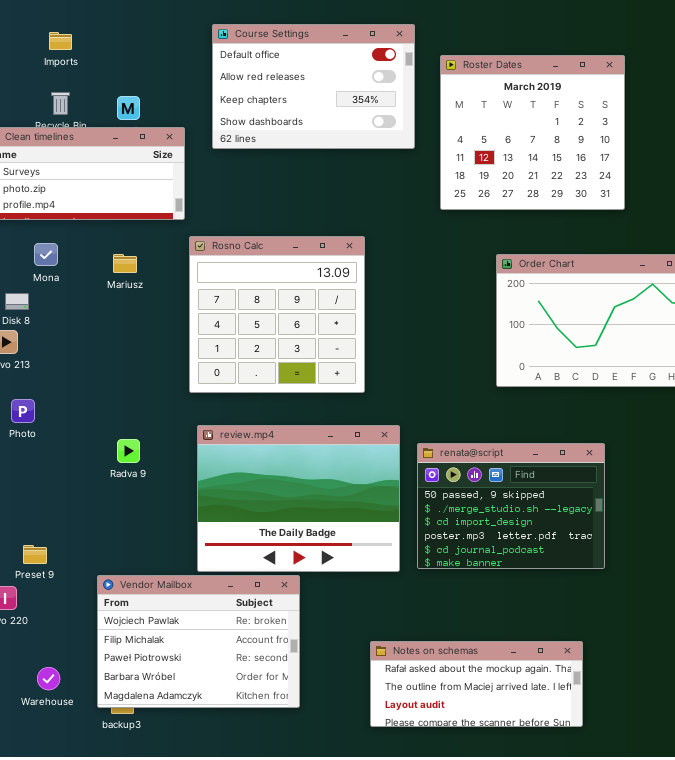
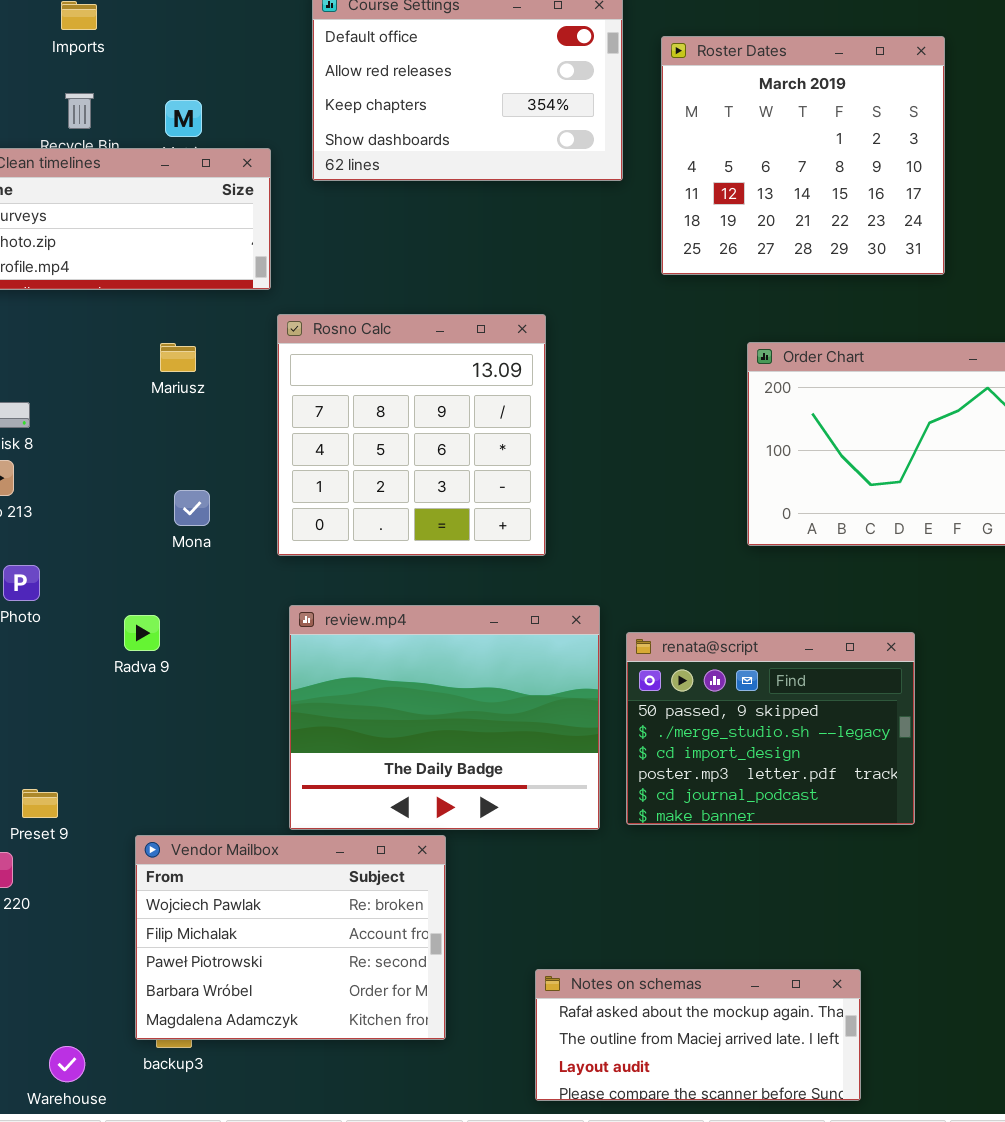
Mona: [34,243,58,266] -> [174,490,210,526], moved
Radva 9: [117,439,140,463] -> [124,615,160,651], moved
Notes on schemas: [370,641,583,727] -> [535,969,861,1101], moved
Warehouse: [37,667,60,690] -> [49,1046,85,1082], moved

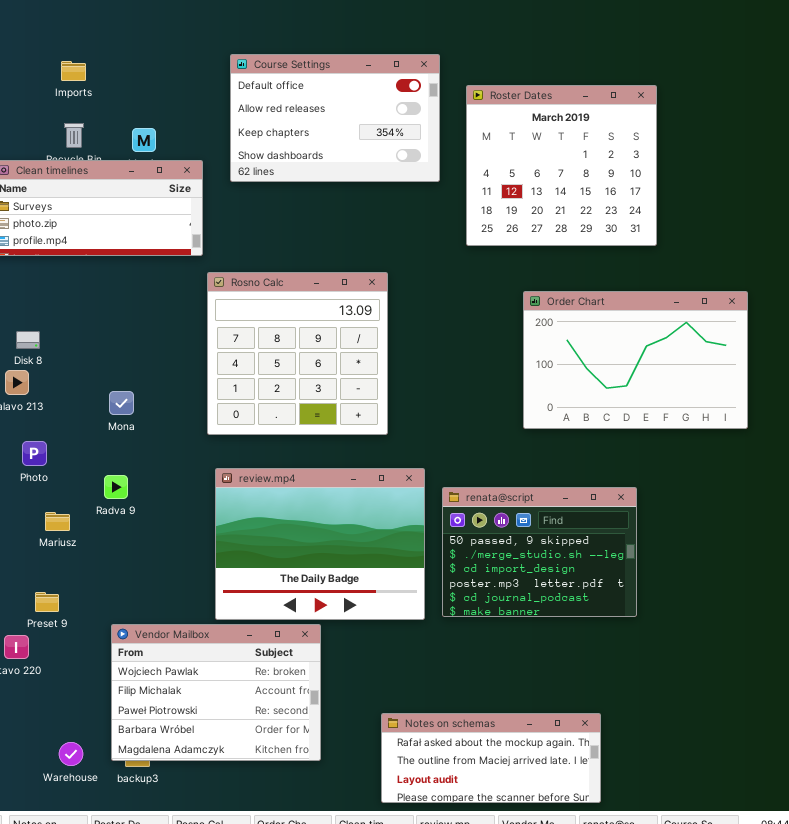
Mariusz: [160,343,196,372] -> [45,512,70,531], moved
Mona: [174,490,210,526] -> [109,391,134,415], moved
Warehouse: [49,1046,85,1082] -> [59,742,83,766], moved

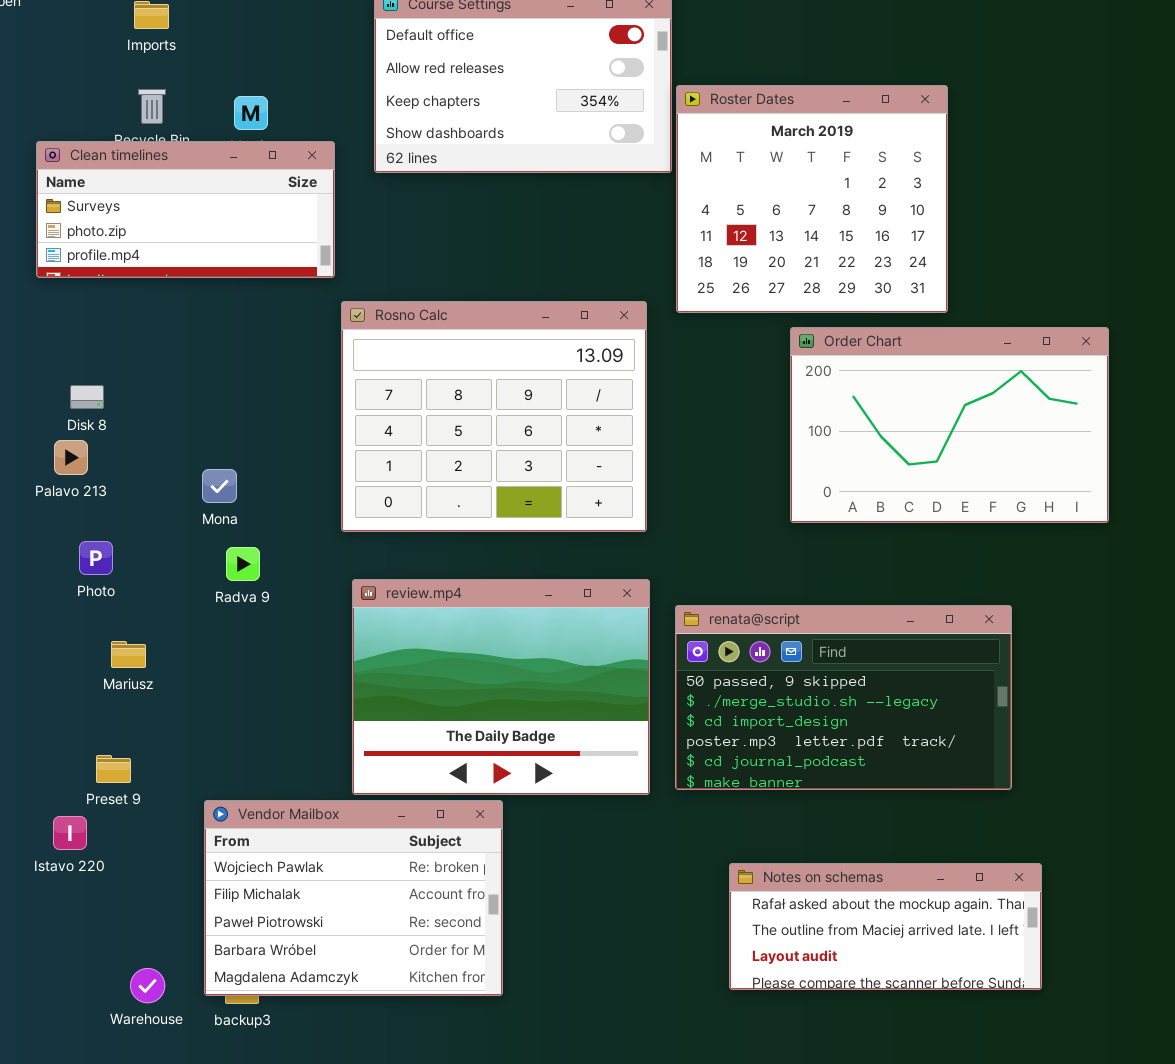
Roster Dates: [466,85,657,246] -> [676,85,948,313], moved
Rosno Calc: [207,272,388,435] -> [341,301,647,532], resized
Radva 9: [104,475,128,499] -> [226,547,260,581], moved
renata@script: [442,487,637,617] -> [675,605,1012,790], resized
Notes on schemas: [381,713,601,803] -> [729,863,1042,990], moved

